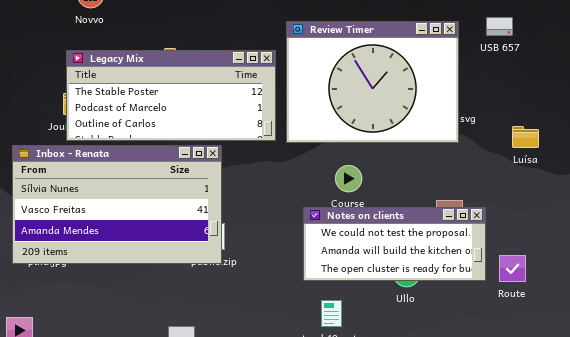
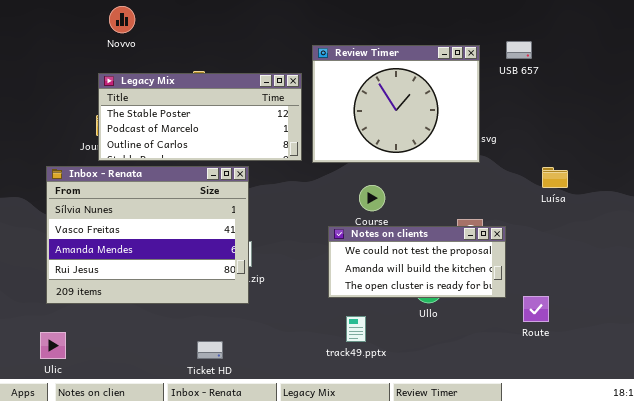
Luísa: [512,126,539,148] -> [542,167,568,188], moved
Inbox - Renata: [12,145,222,264] -> [46,166,249,304], resized
Route: [499,255,526,282] -> [523,296,549,322], moved

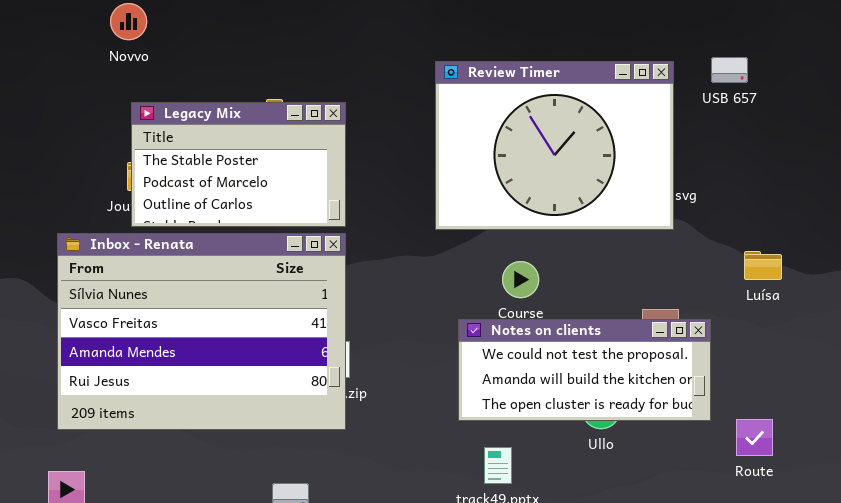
Novvo: [109,6,135,33] -> [110,3,147,40], moved
Legacy Mix: [98,73,302,161] -> [131,102,346,227], resized
Luísa: [542,167,568,188] -> [744,251,782,280], moved

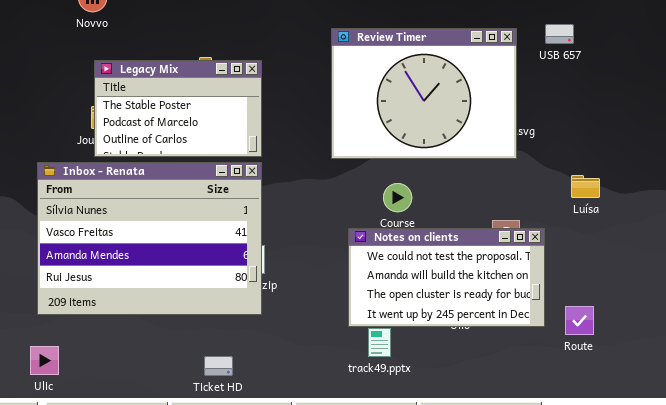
Notes on clients: [458,319,711,421] -> [348,228,545,327], resized

